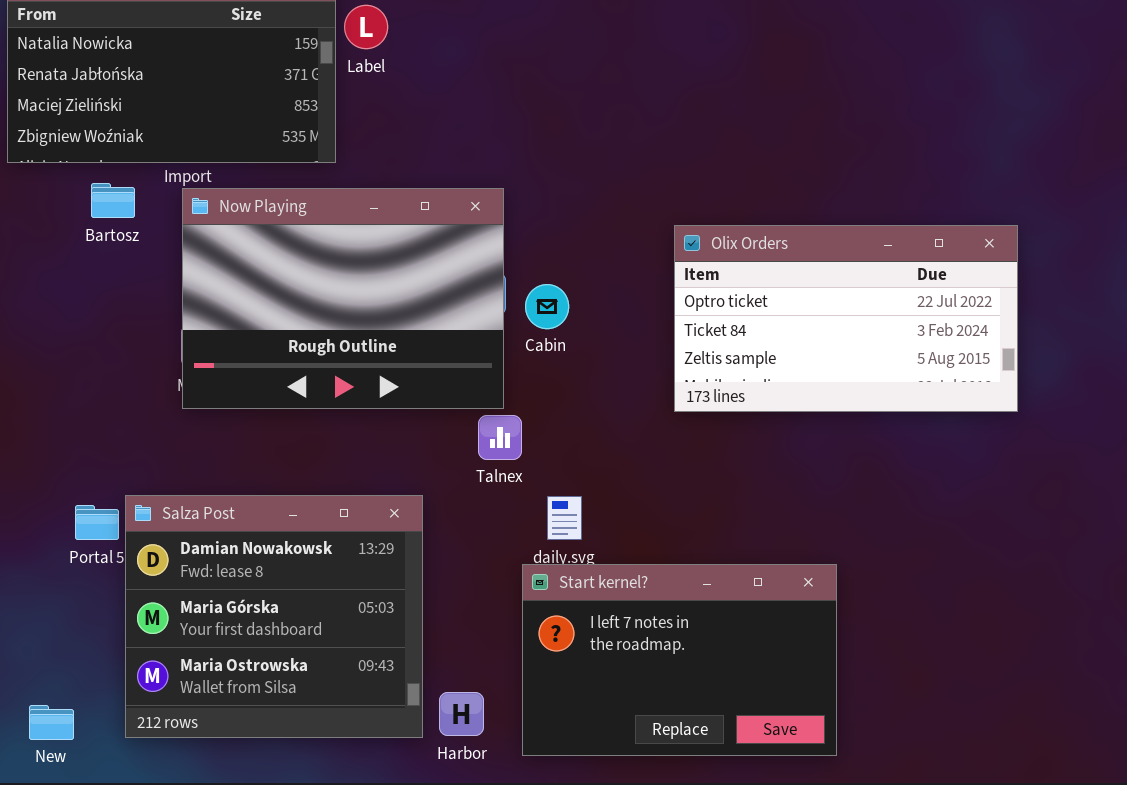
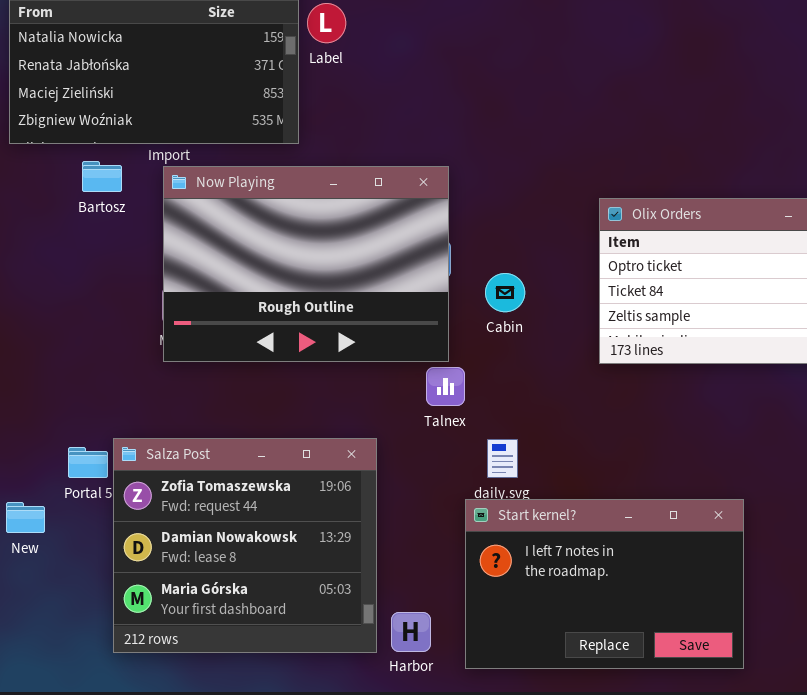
Cabin: [525,284,569,329] -> [485,273,525,312], moved
Salza Post: [125,495,423,738] -> [113,438,377,653], scrolled up 1 row
New: [29,705,74,740] -> [6,502,45,533], moved

